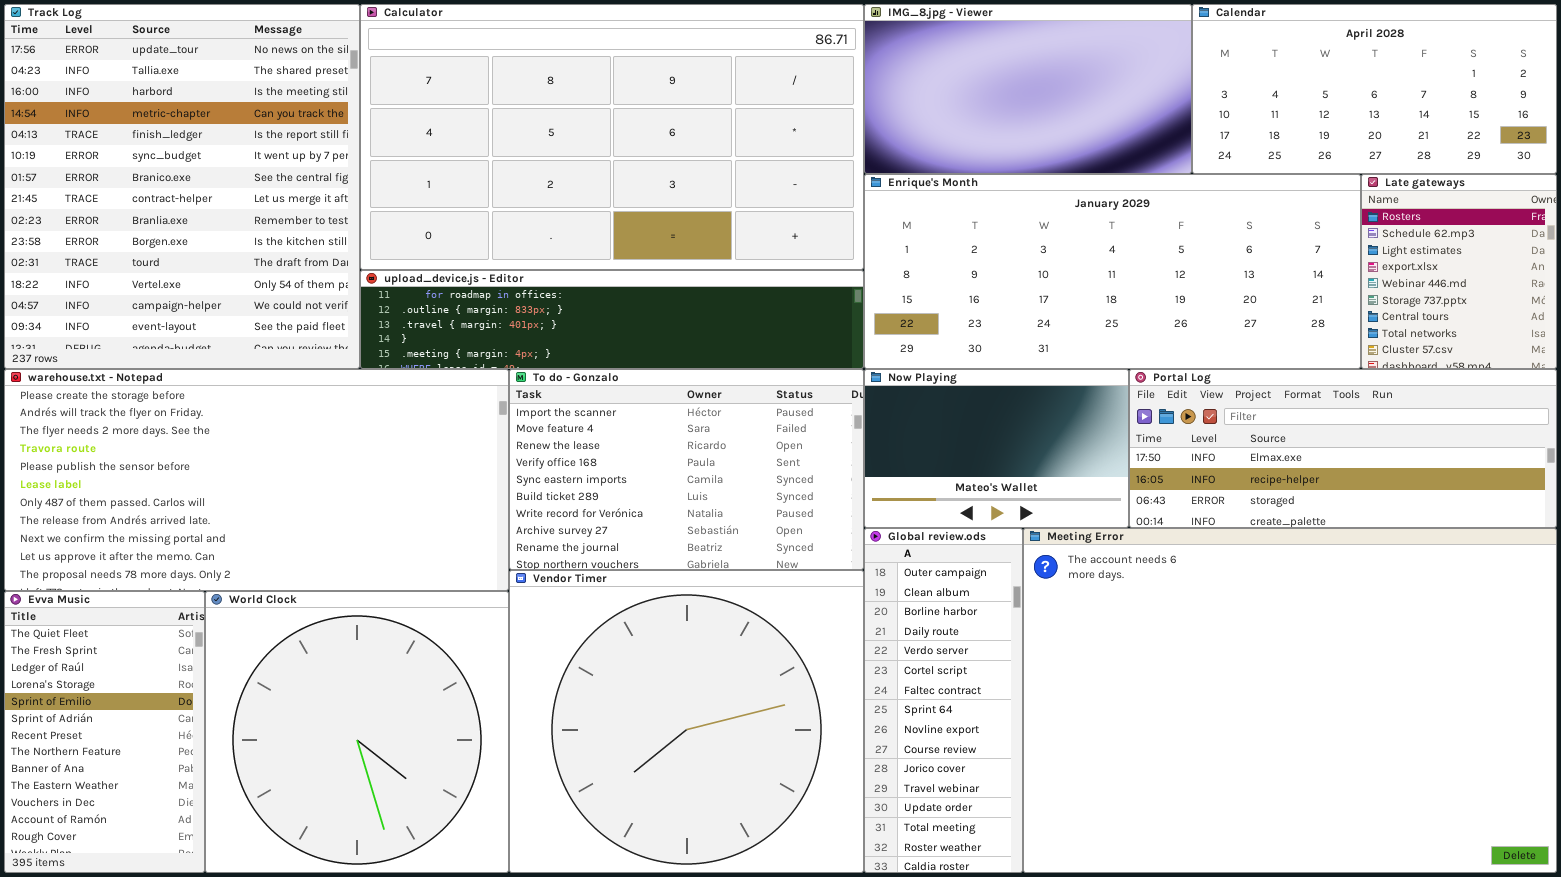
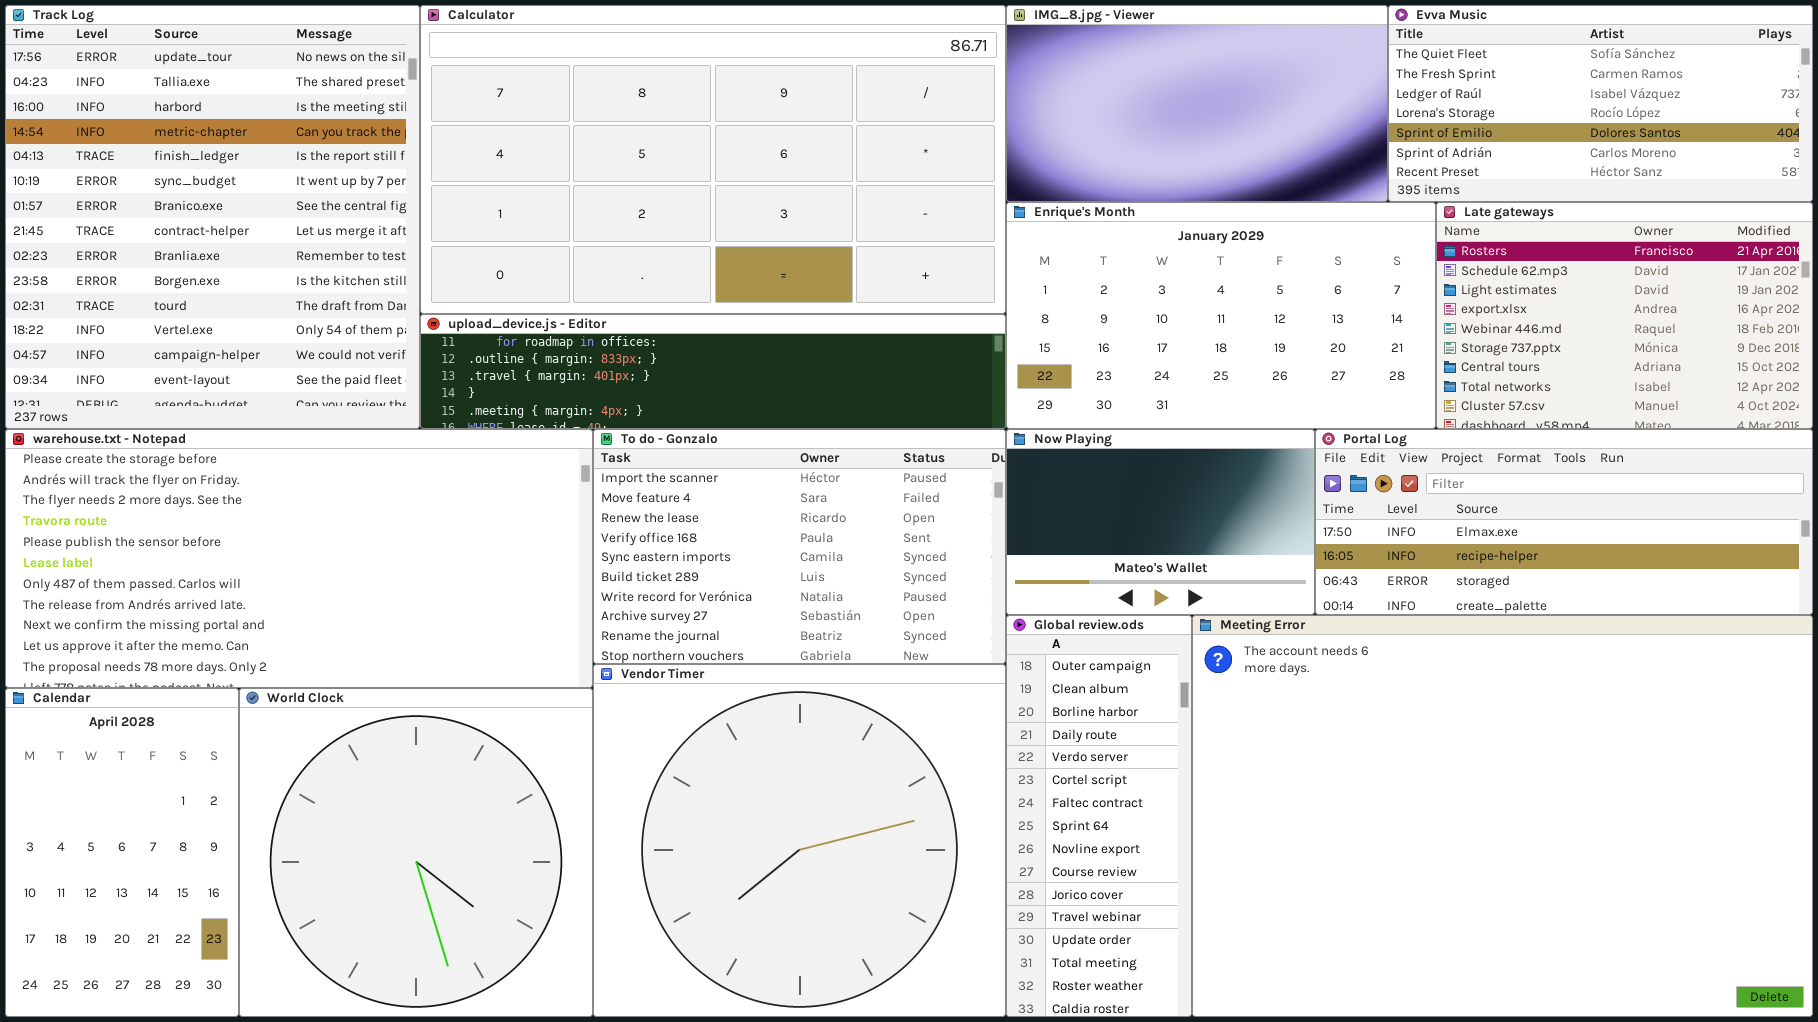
Calendar: [1192,4,1557,174] -> [5,688,239,1017], moved, resized
Enrique's Month: [864,174,1361,369] -> [1006,202,1436,429], resized
Late gateways: [1361,174,1557,369] -> [1436,202,1813,429], resized
Evva Music: [4,591,205,873] -> [1388,5,1813,202], moved, resized

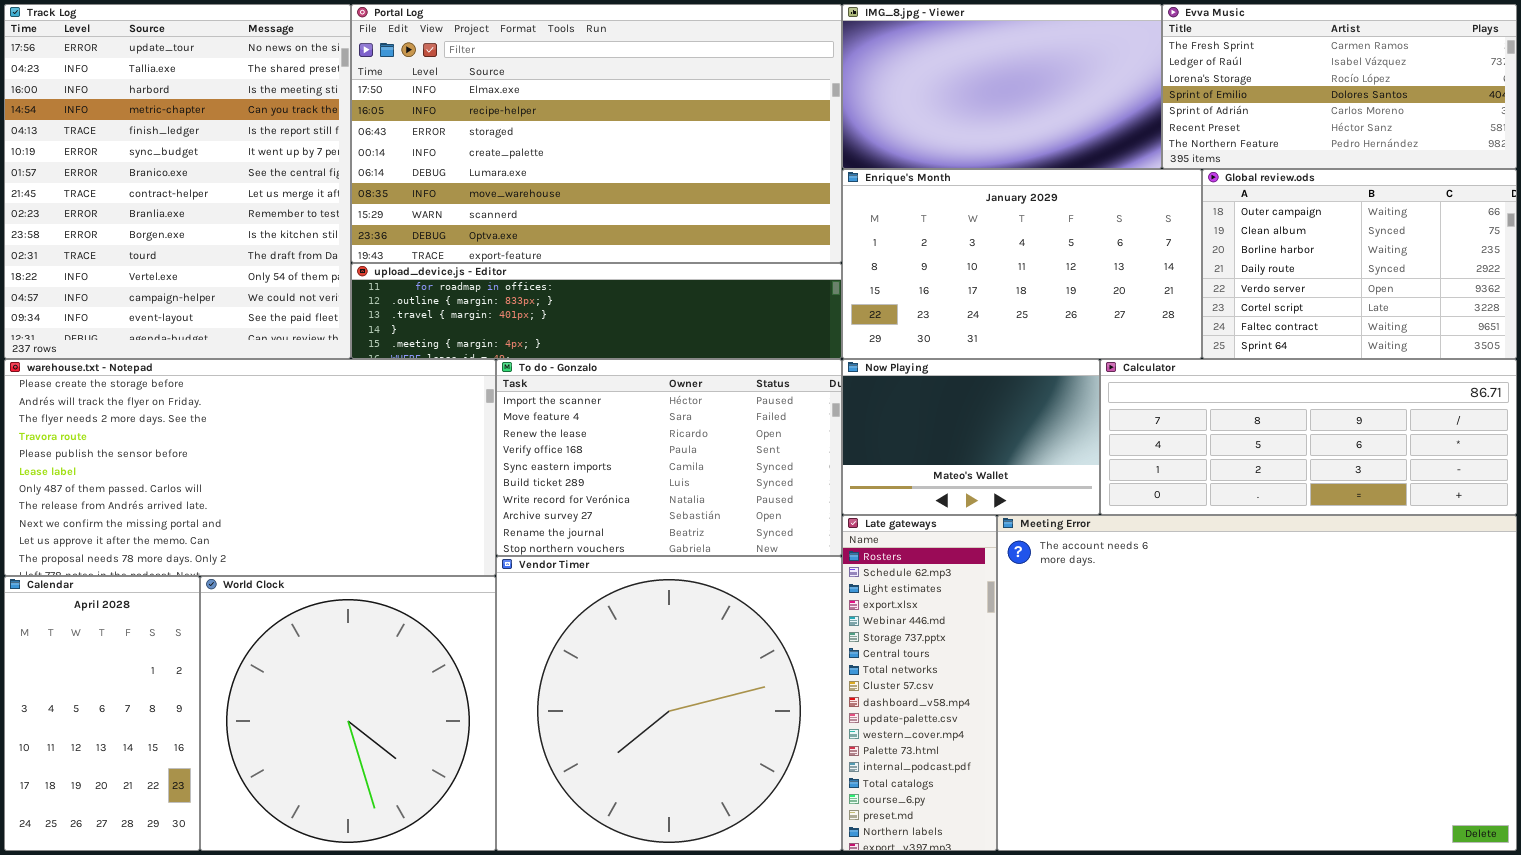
Calculator: [420,5,1006,314] -> [1100,359,1517,515], moved, resized
Evva Music: [1388,5,1813,202] -> [1162,4,1517,169], scrolled down 1 row
Late gateways: [1436,202,1813,429] -> [842,515,997,851], moved, resized
Portal Log: [1315,429,1813,615] -> [351,4,842,263], moved, resized
Global review.ods: [1006,615,1192,1017] -> [1202,169,1517,359], moved, resized

